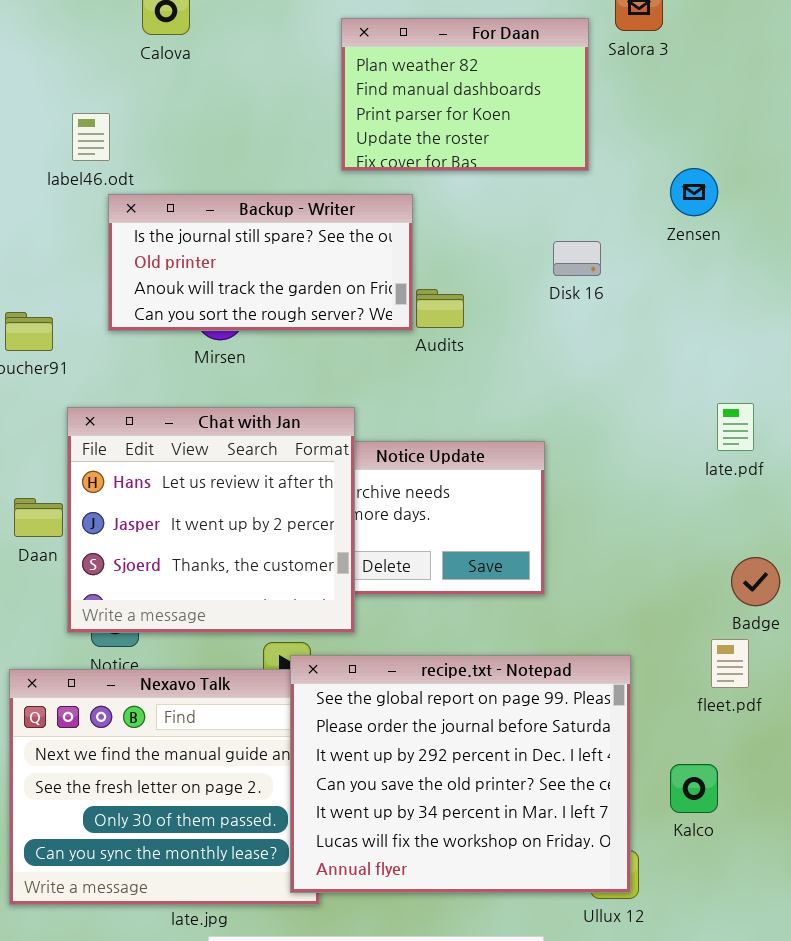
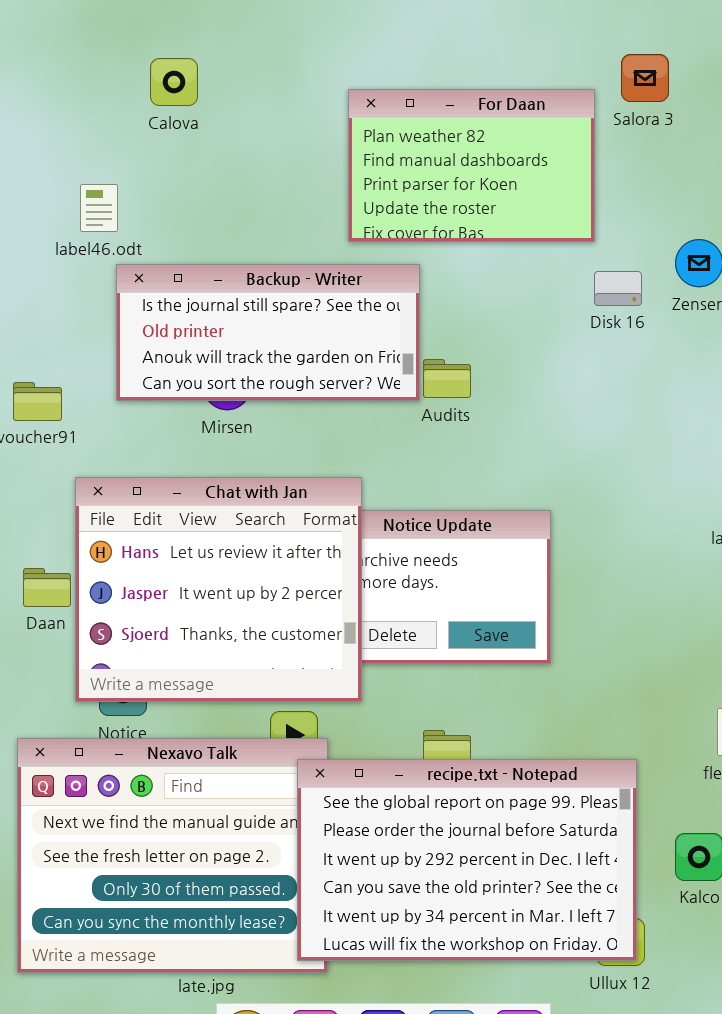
Disk 16: [553,241,601,276] -> [594,271,642,306], moved
recipe.txt - Notepad: [290,655,631,893] -> [297,759,637,961], resized

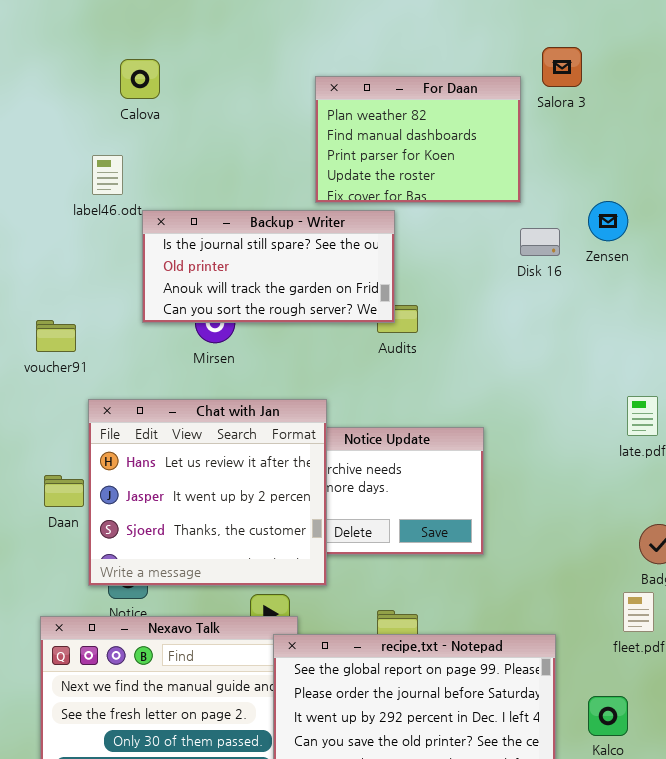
Calova: [150,58,198,106] -> [120,59,160,99], moved
Backup - Writer: [116,264,420,401] -> [142,210,395,323], moved

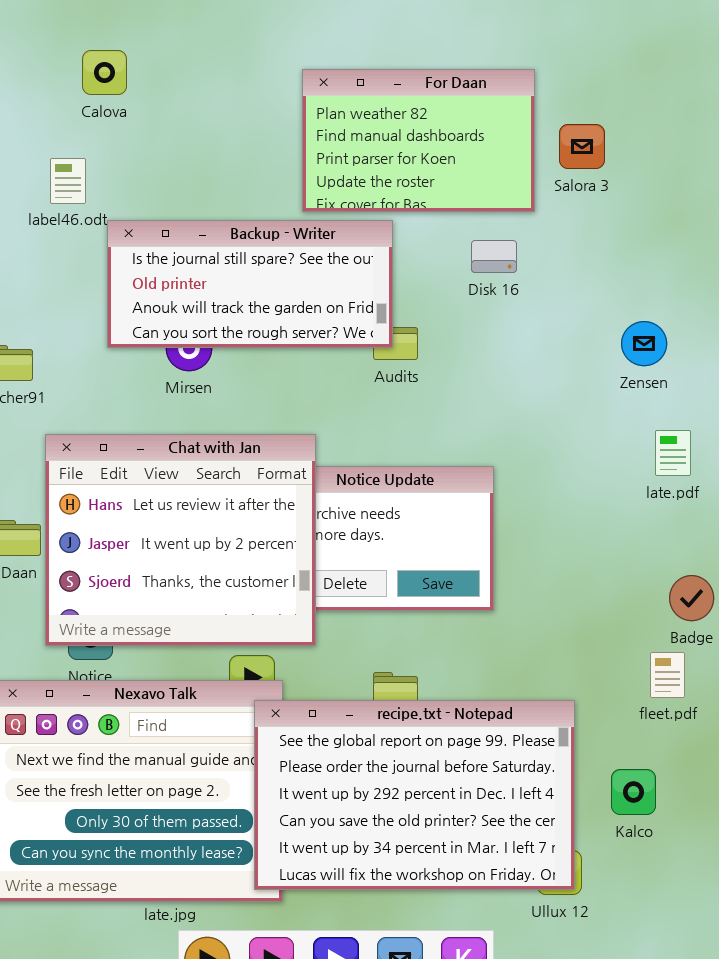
Salora 3: [542,47,582,87] -> [559,124,605,169], moved
Zensen: [588,201,628,241] -> [621,321,667,366], moved
Disk 16: [520,228,560,256] -> [471,240,517,273], moved

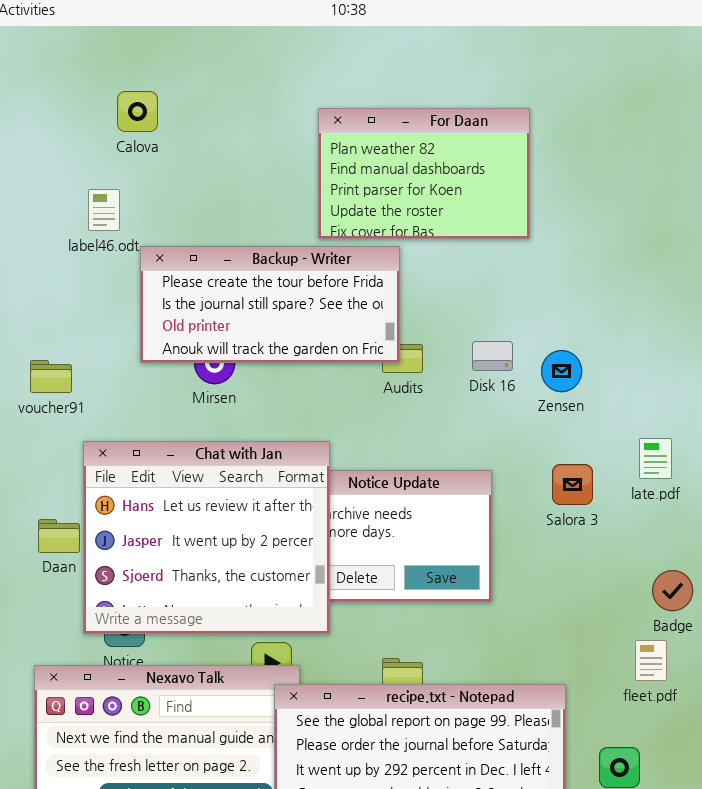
Salora 3: [559,124,605,169] -> [552,464,593,505], moved
Backup - Writer: [107,220,393,348] -> [140,246,400,363], scrolled up 1 row
Disk 16: [471,240,517,273] -> [472,341,513,371], moved
Zensen: [621,321,667,366] -> [541,350,582,392], moved

